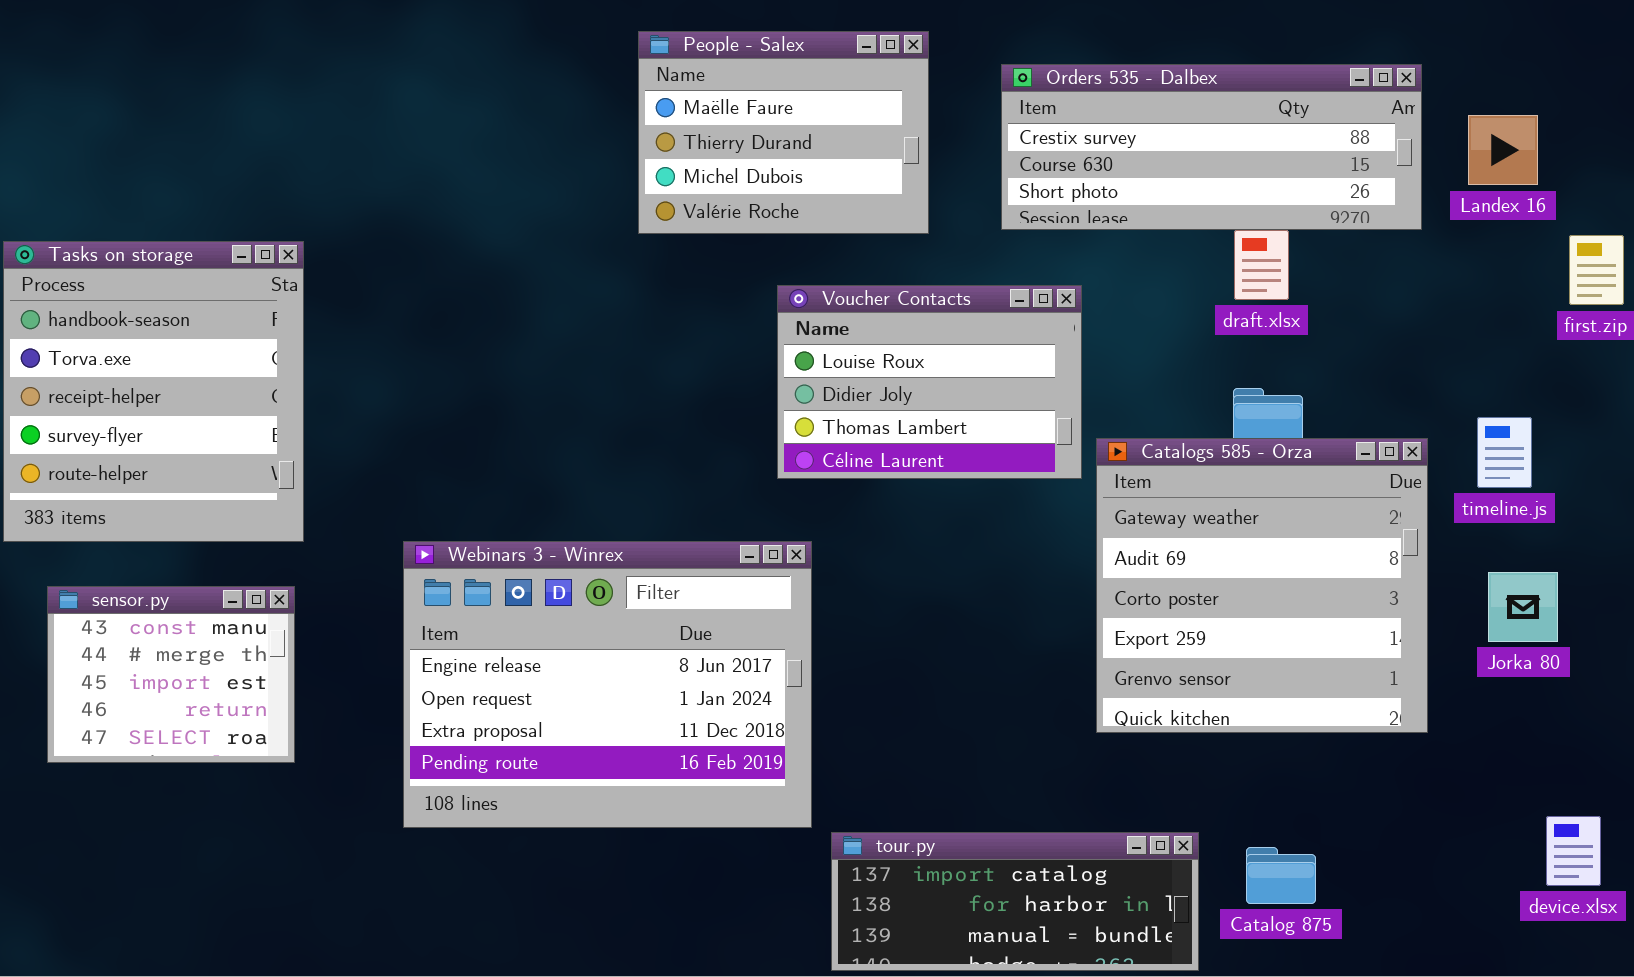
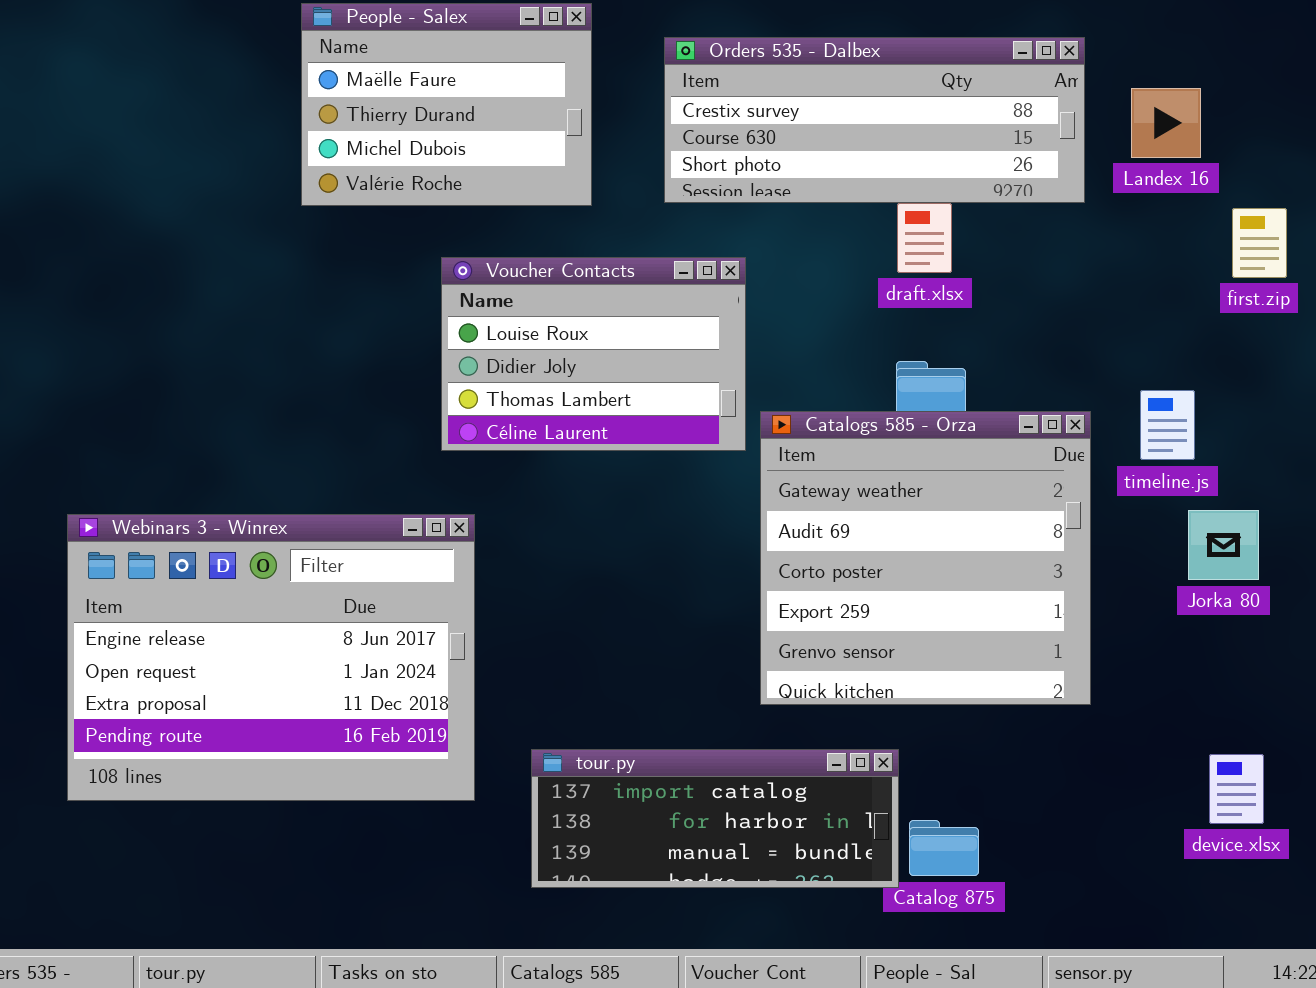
Jorka 80: [1488,572,1558,642] -> [1188,510,1259,580], moved
device.xlsx: [1546,816,1601,886] -> [1209,754,1264,824], moved
tour.py: [831,832,1199,971] -> [531,749,899,888], moved

